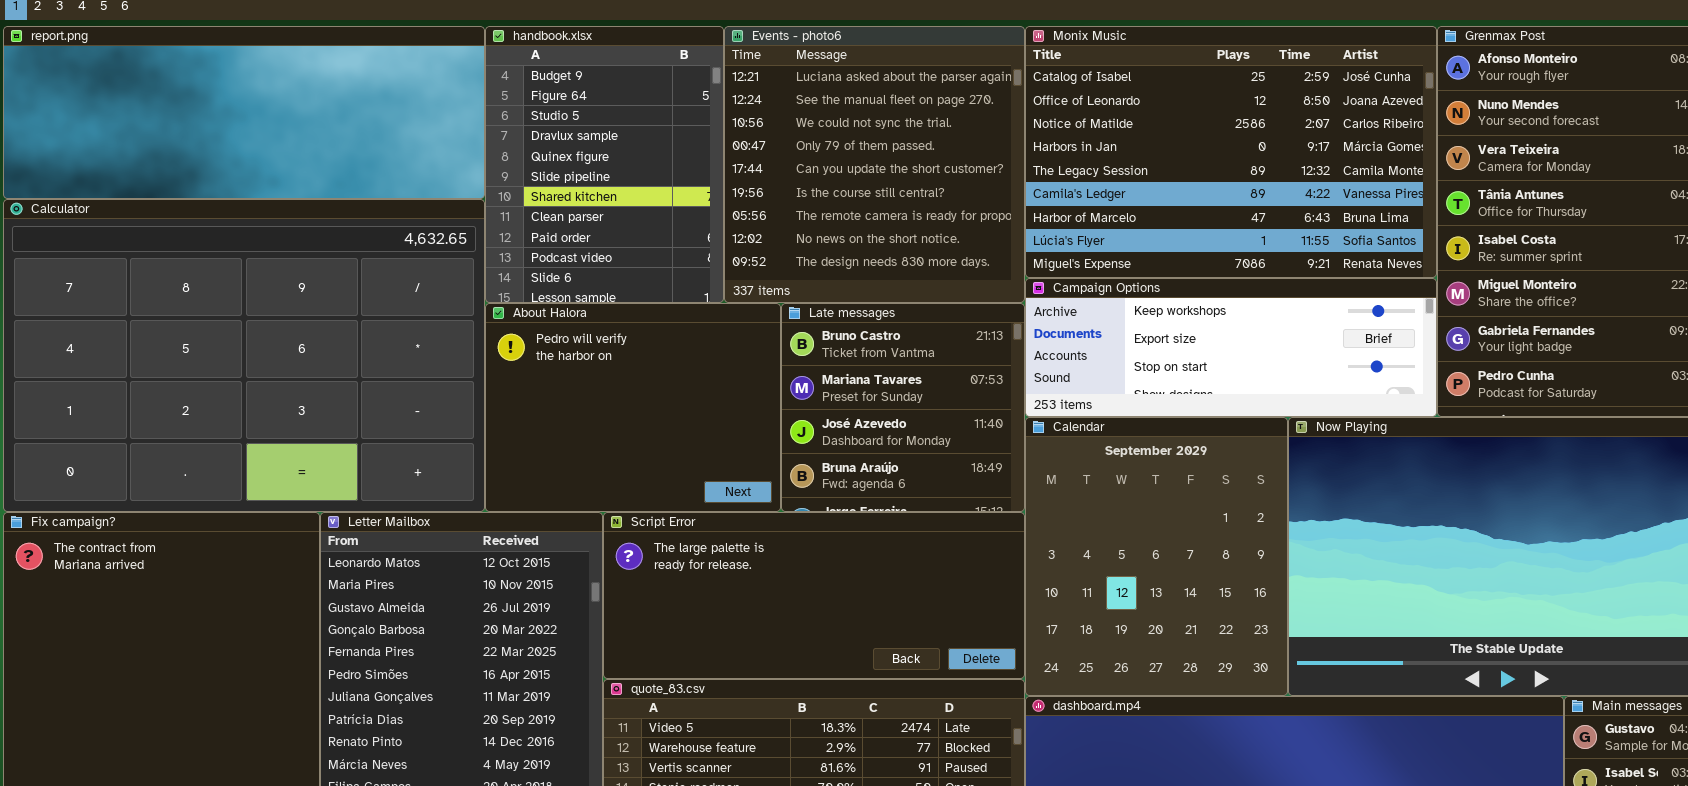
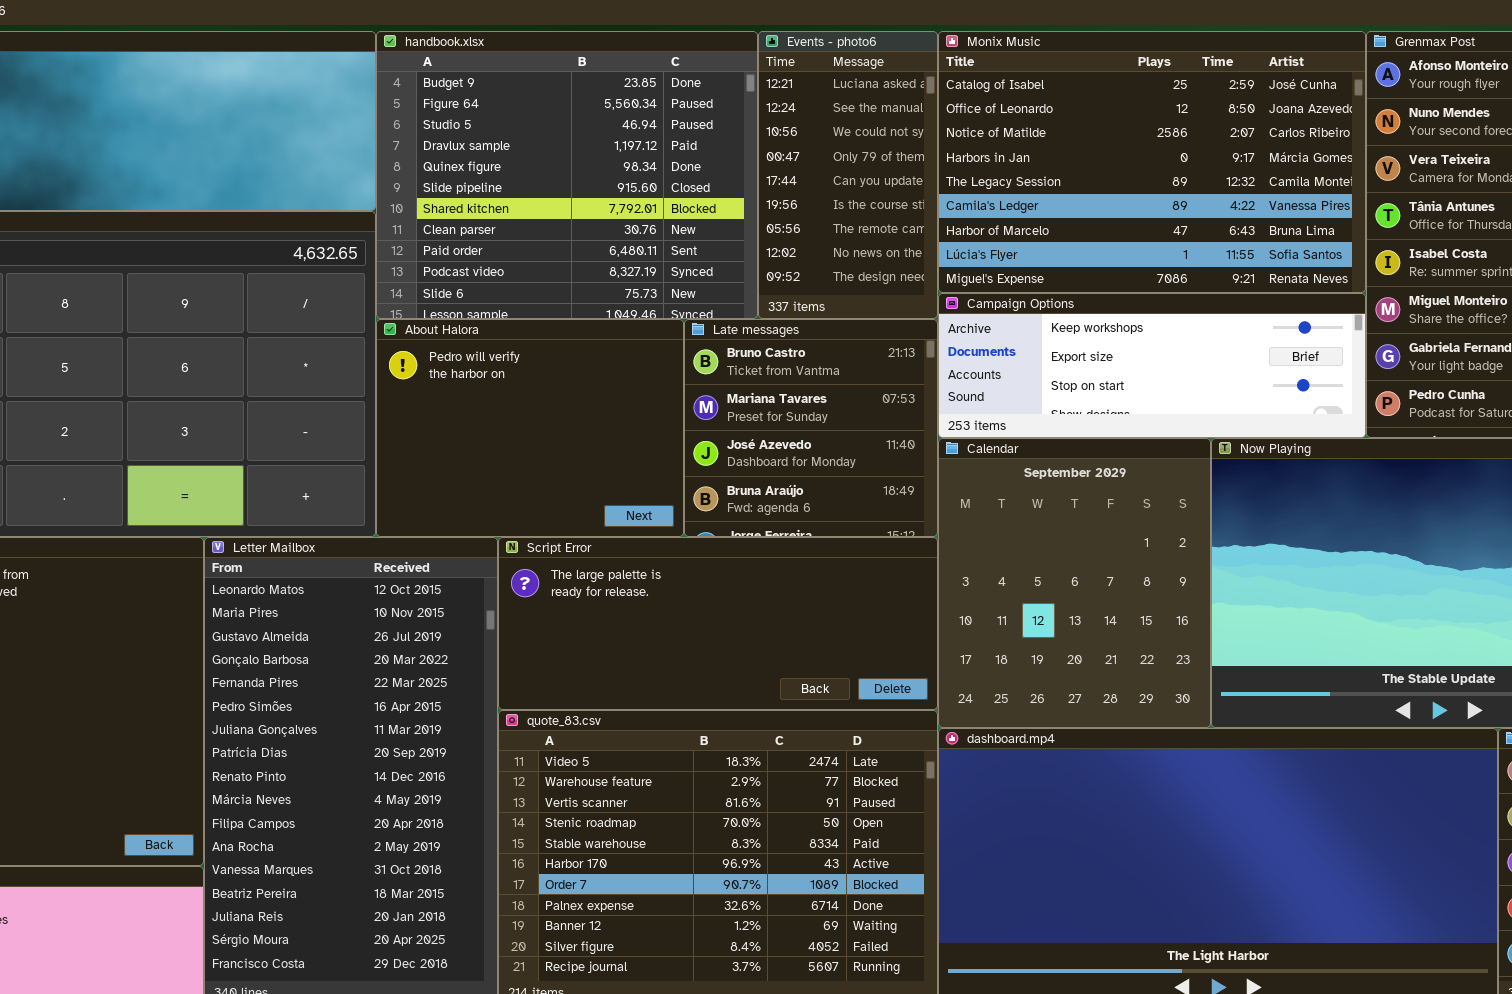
handbook.xlsx: [485,26,724,303] -> [376,31,758,319], resized
Events - photo6: [724,26,1025,303] -> [758,31,938,319], resized

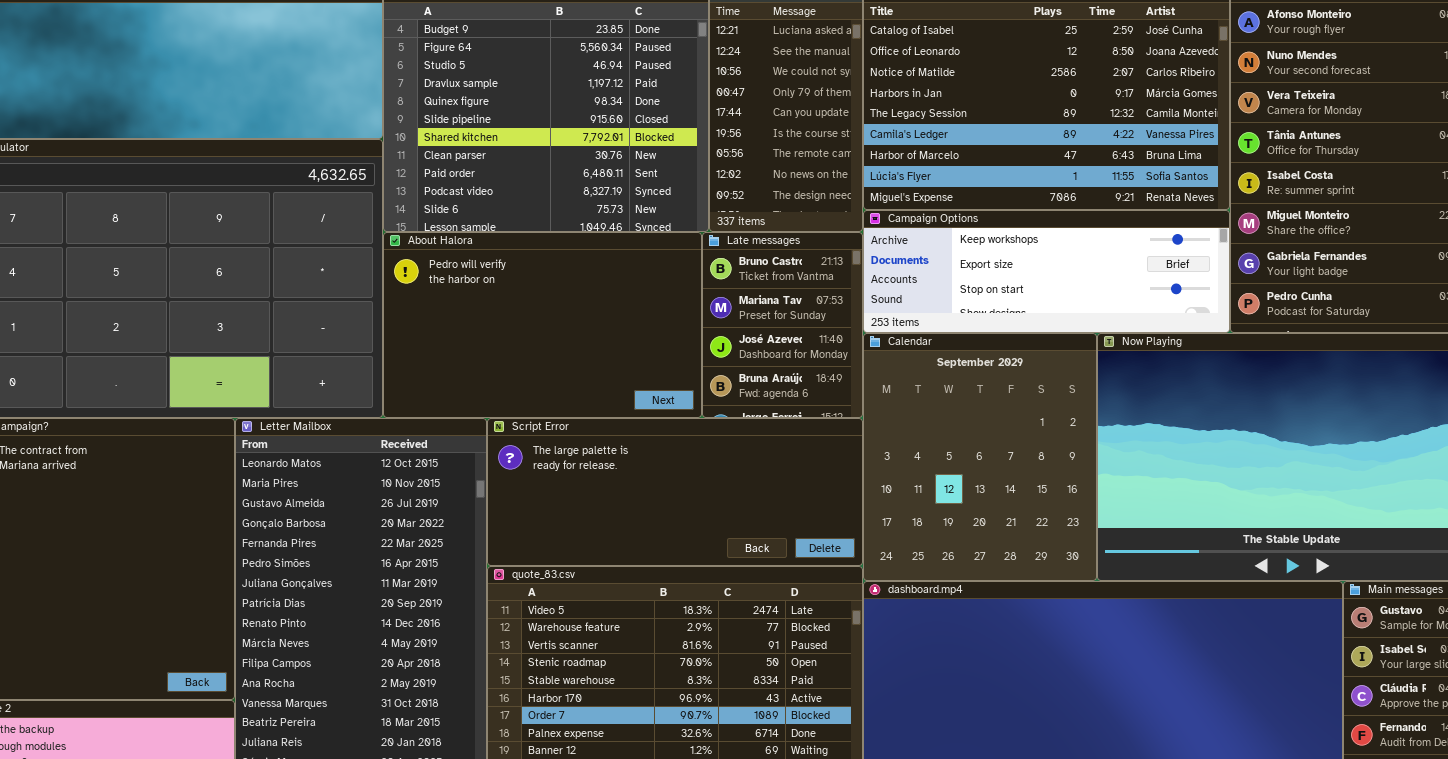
About Halora: [376,319,684,537] -> [383,232,702,418], resized
Late messages: [684,319,938,537] -> [702,232,863,418], resized

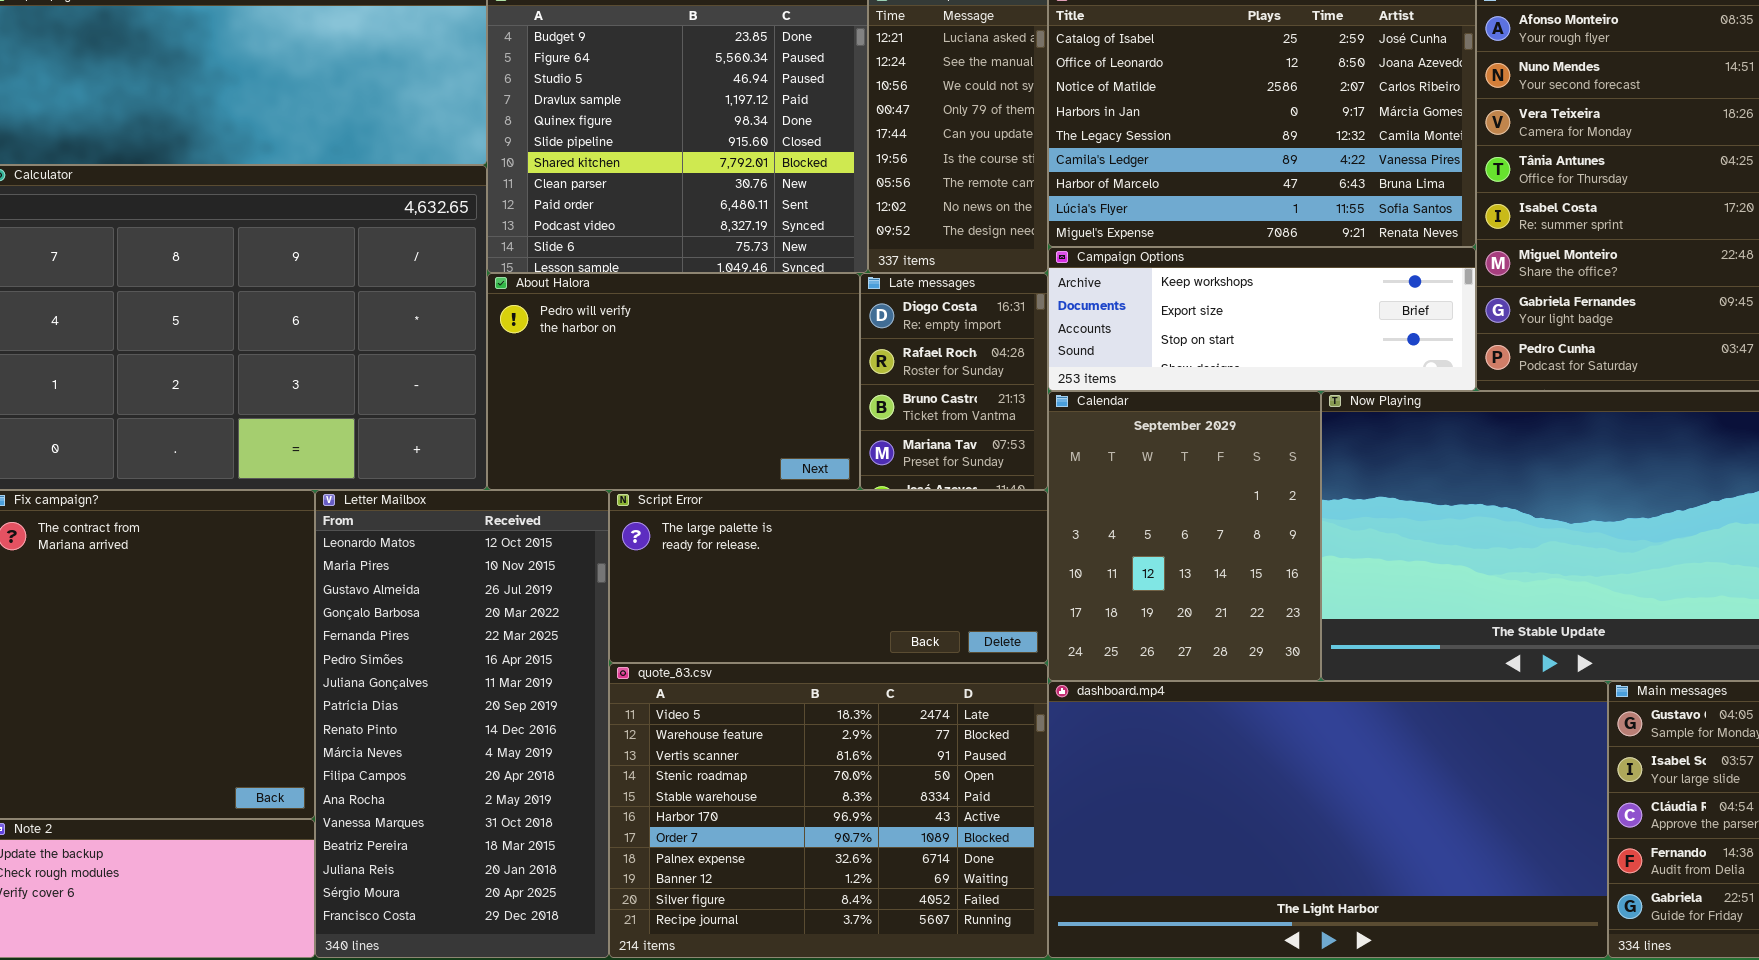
Late messages: [702,232,863,418] -> [860,273,1048,490], scrolled up 2 rows

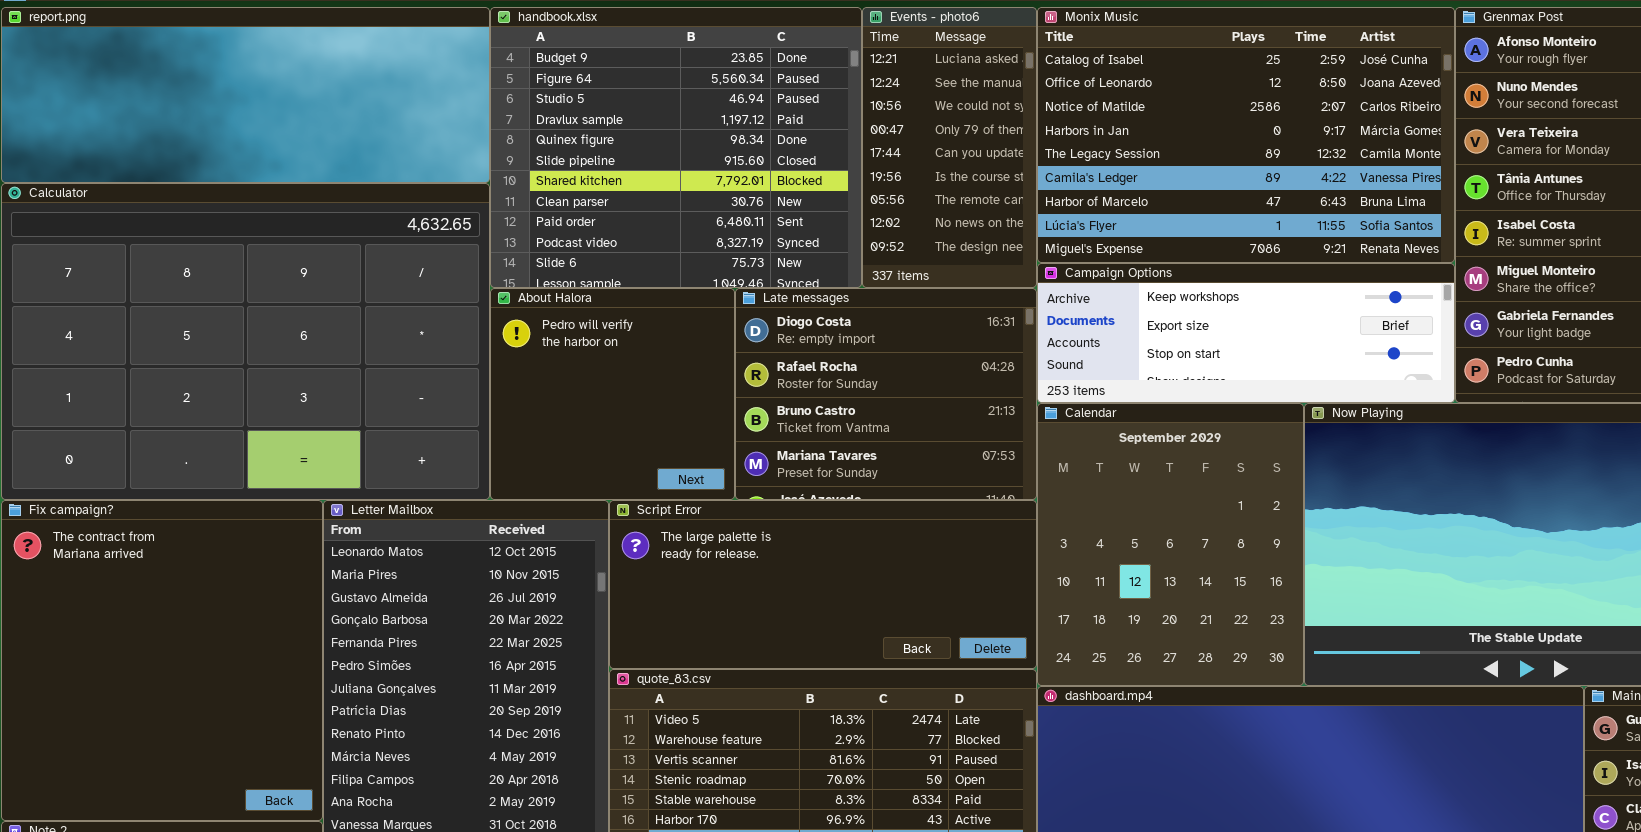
About Halora: [487,273,860,490] -> [490,288,735,500], resized
Late messages: [860,273,1048,490] -> [735,288,1037,500], resized

